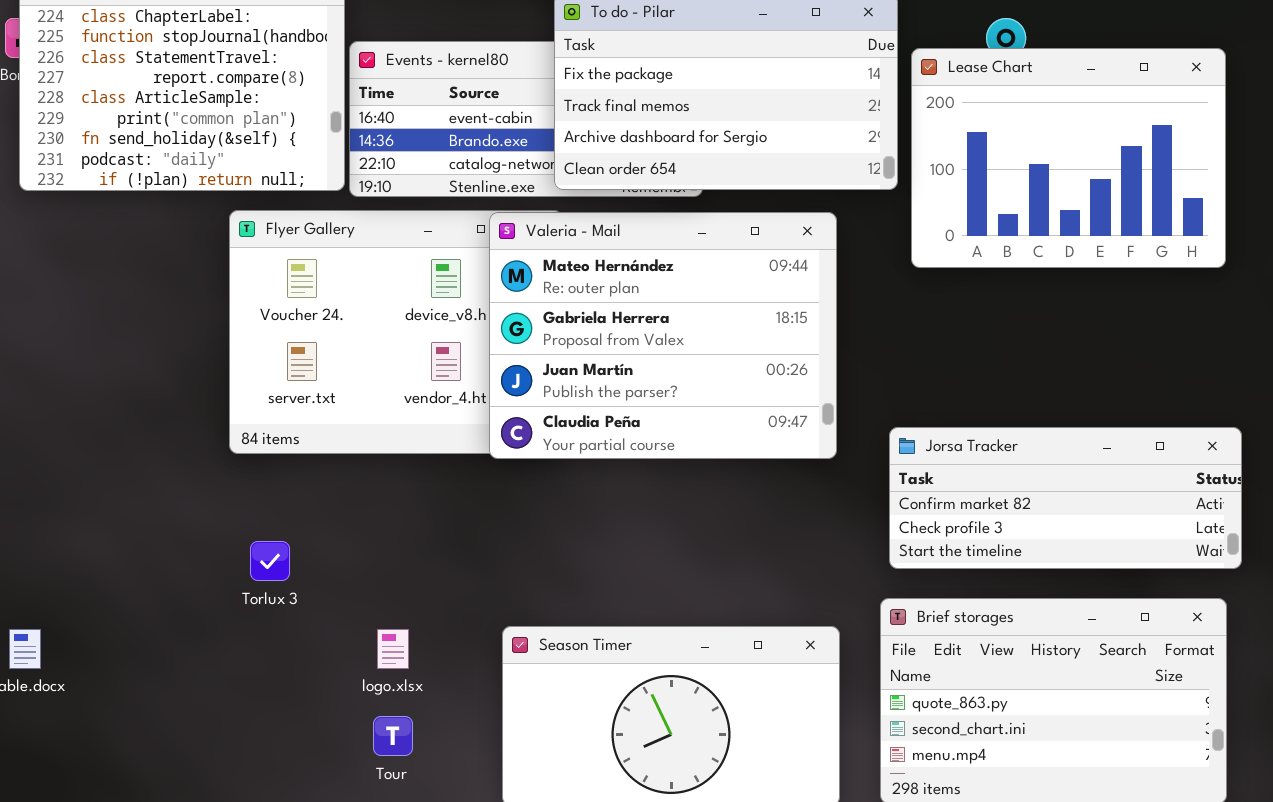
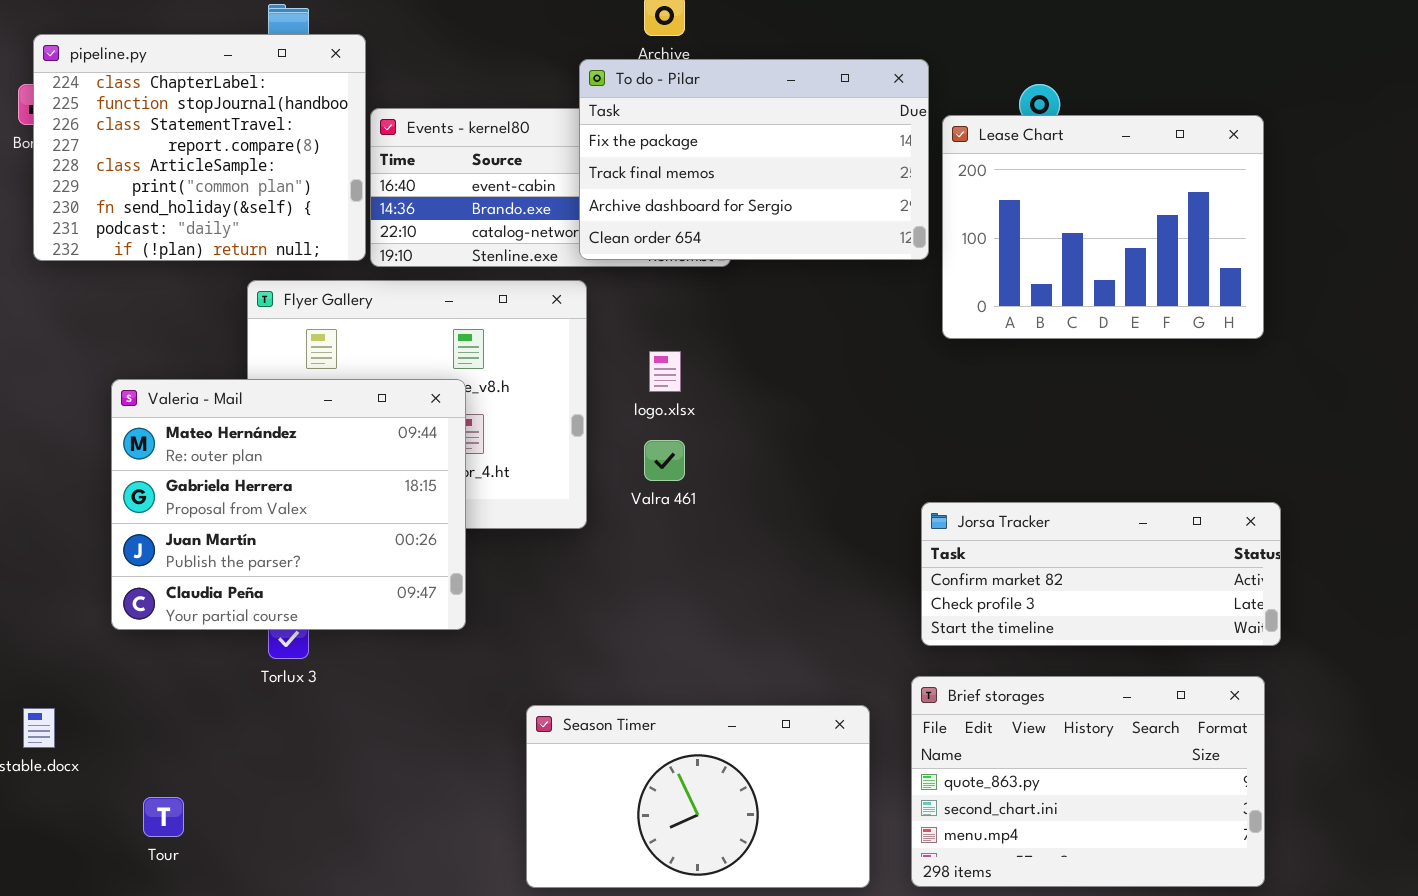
Valeria - Mail: [489,212,837,459] -> [111,379,466,630], moved
logo.xlsx: [377,629,409,669] -> [649,351,681,392], moved
Tour: [373,716,413,756] -> [143,797,184,837], moved

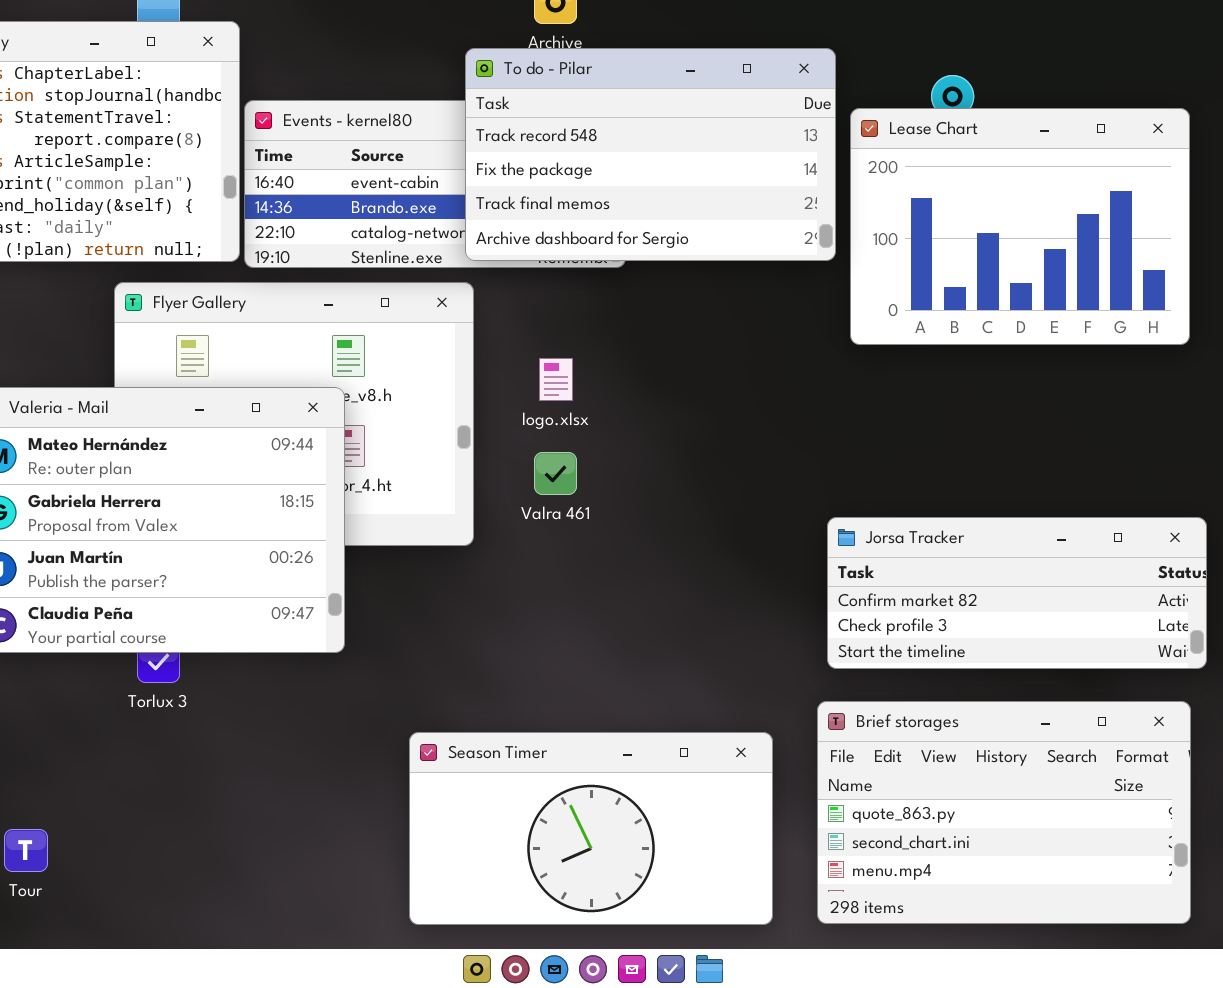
To do - Pilar: [579,59,929,260] -> [465,48,836,261], scrolled up 1 row

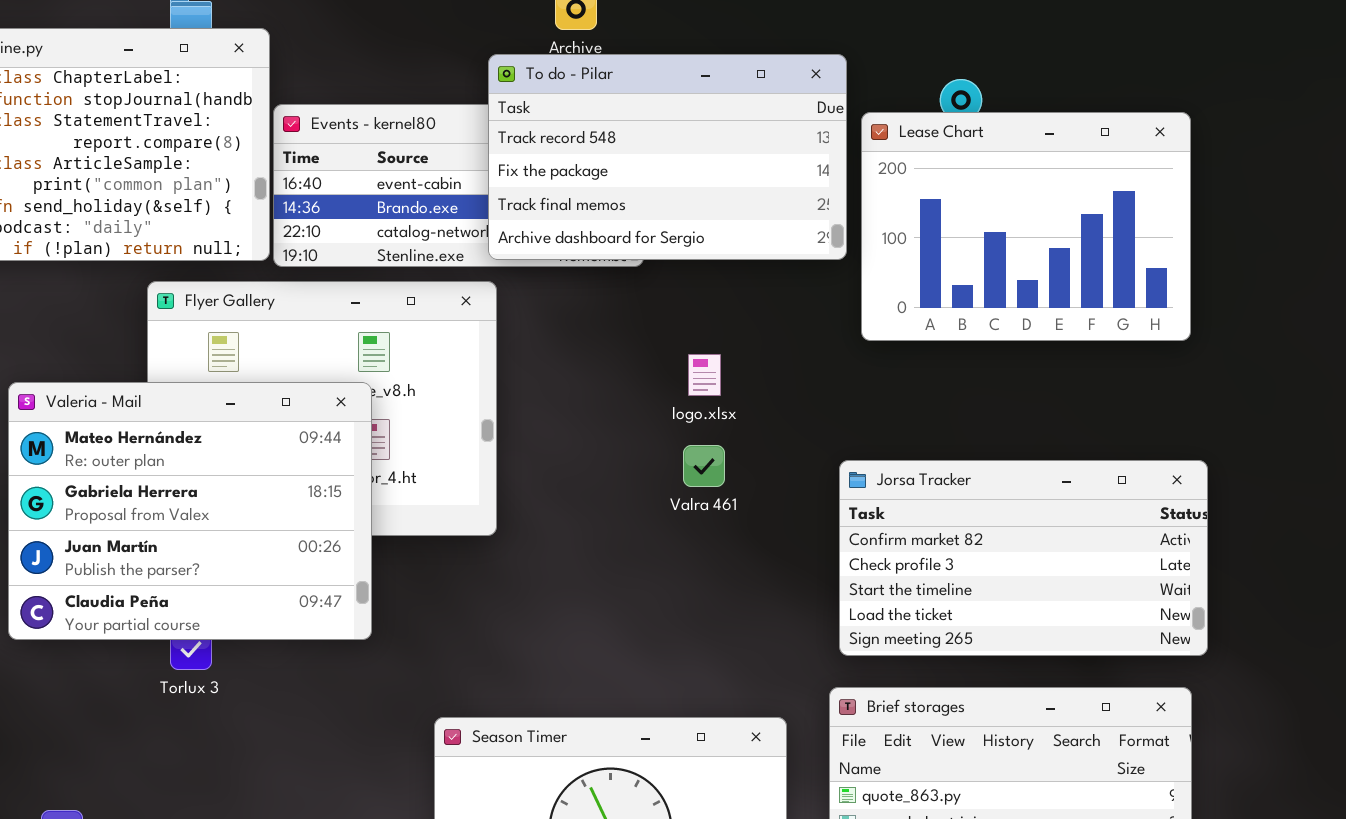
logo.xlsx: [539,358,573,401] -> [688,354,721,396], moved
Valra 461: [534,452,577,495] -> [683,445,725,487], moved
Jorsa Tracker: [827,517,1207,669] -> [839,460,1208,656], resized

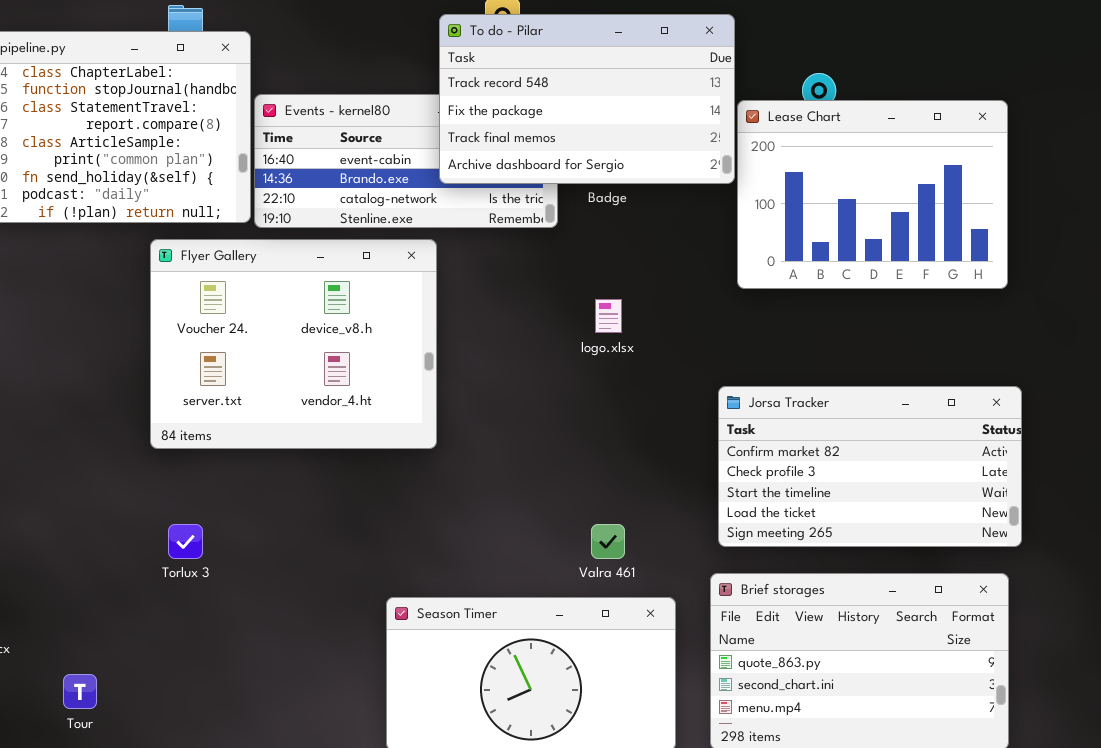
To do - Pilar: [488,54,847,260] -> [439,14,735,184], moved
Valeria - Mail: [8,382,372,640] -> none, closed
Valra 461: [683,445,725,487] -> [591,524,625,559], moved

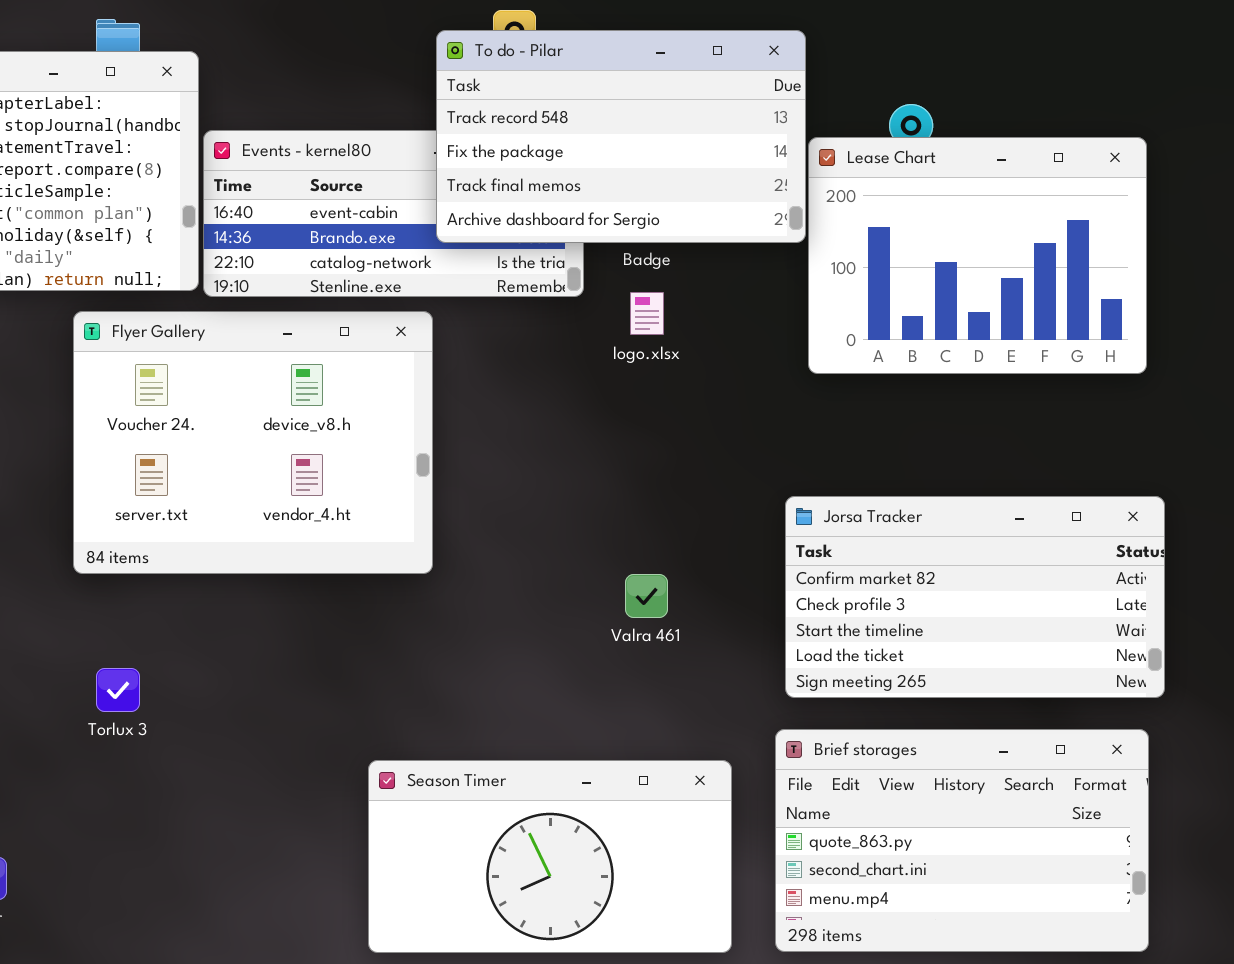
logo.xlsx: [595,299,622,333] -> [630,292,664,335], moved
Valra 461: [591,524,625,559] -> [625,574,668,618], moved

